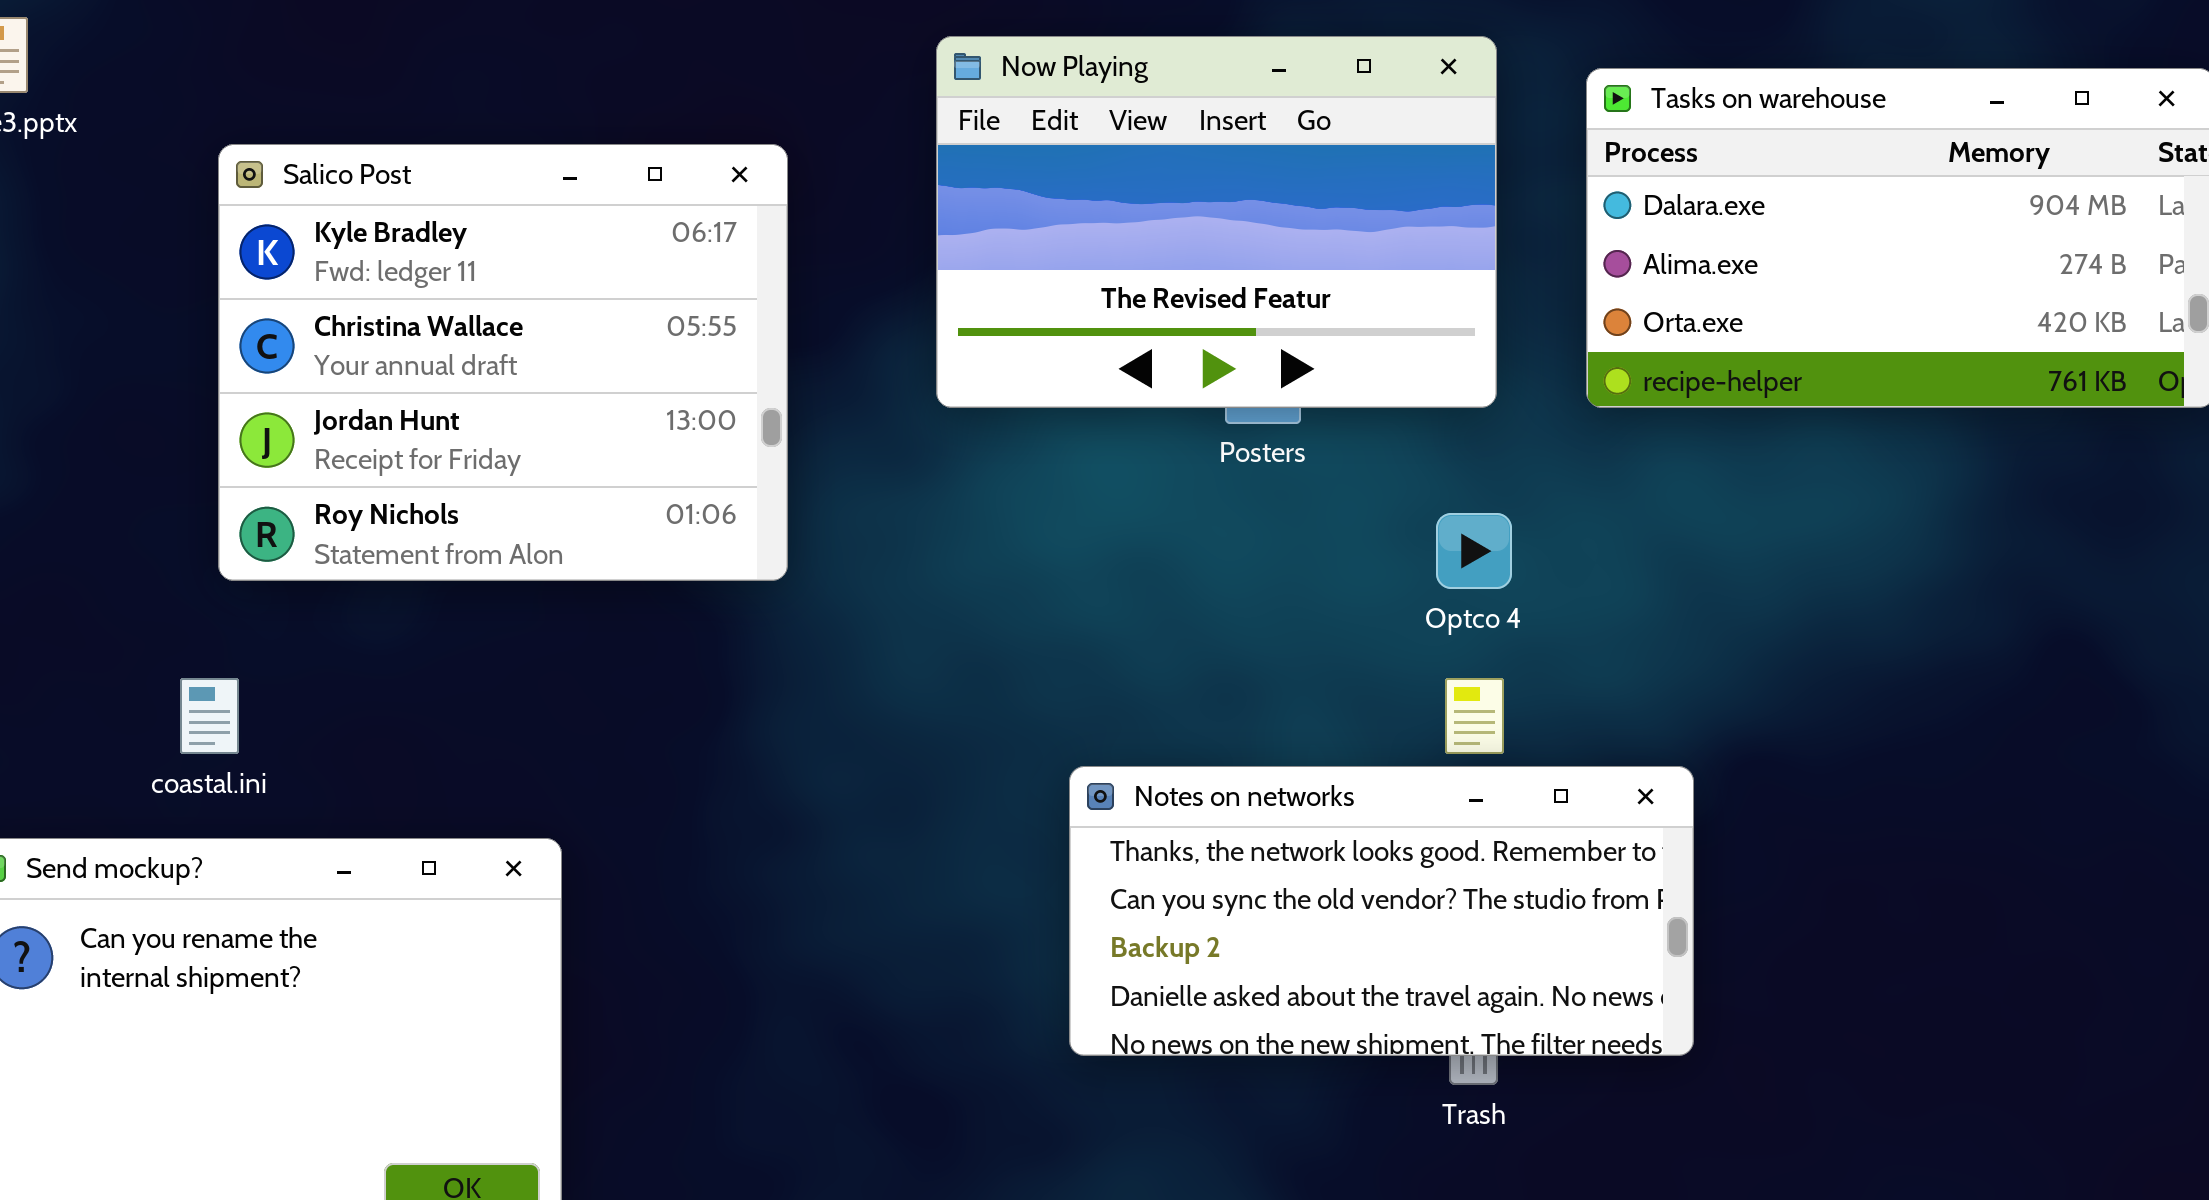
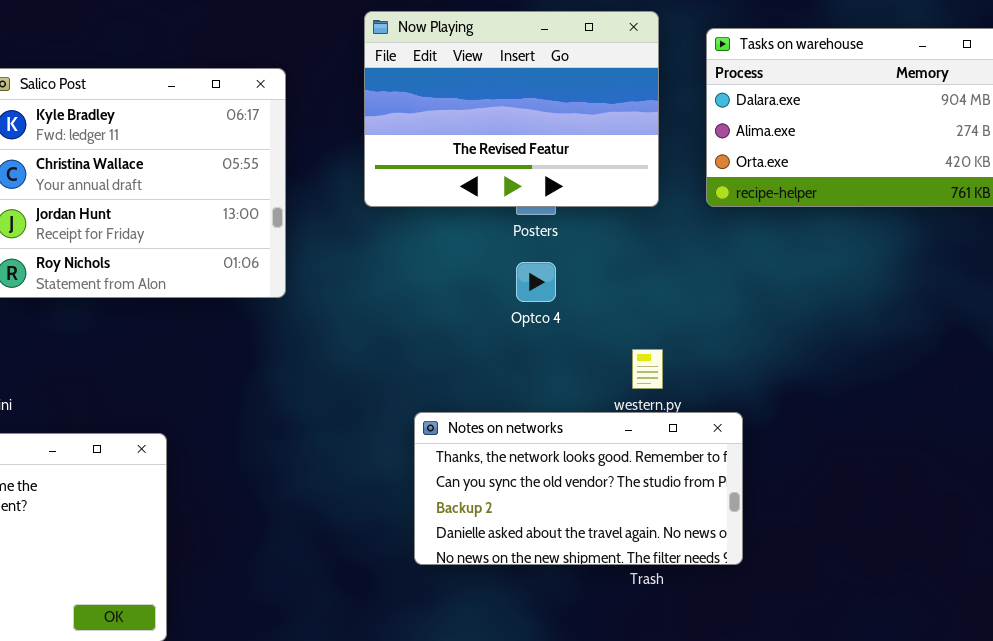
Optco 4: [1436,513,1512,589] -> [516,262,556,302], moved
Notes on networks: [1069,766,1694,1056] -> [414,412,743,565], moved

